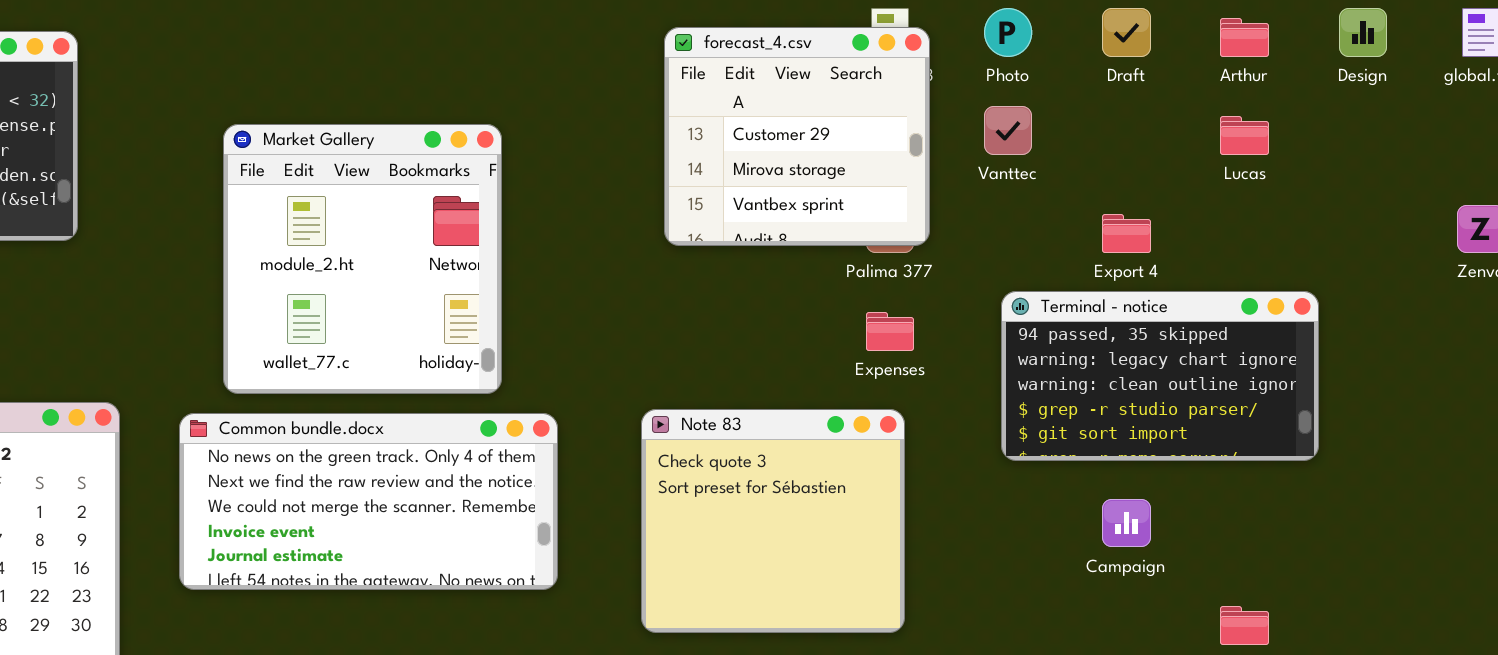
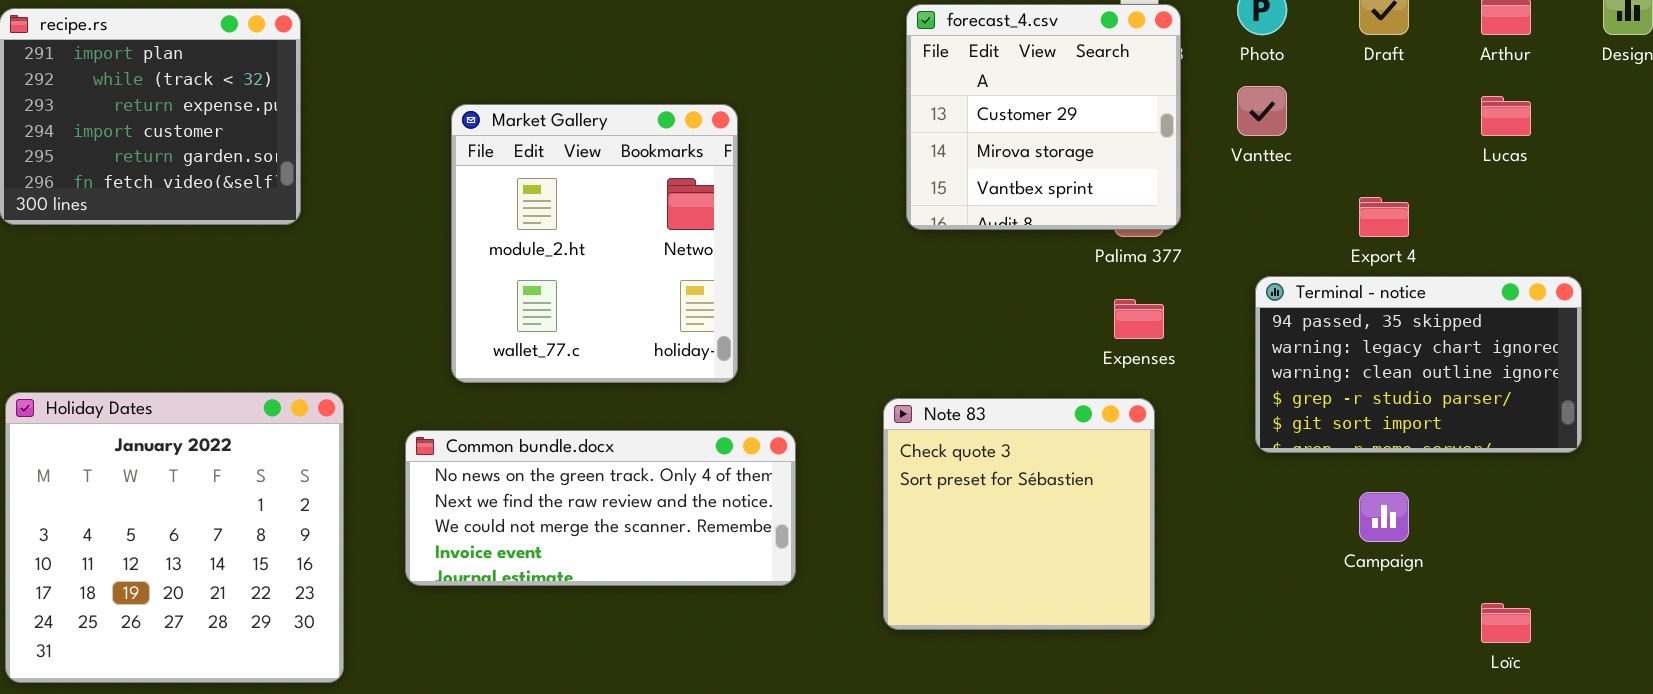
Common bundle.docx: [179,413,558,590] -> [405,430,796,586], resized

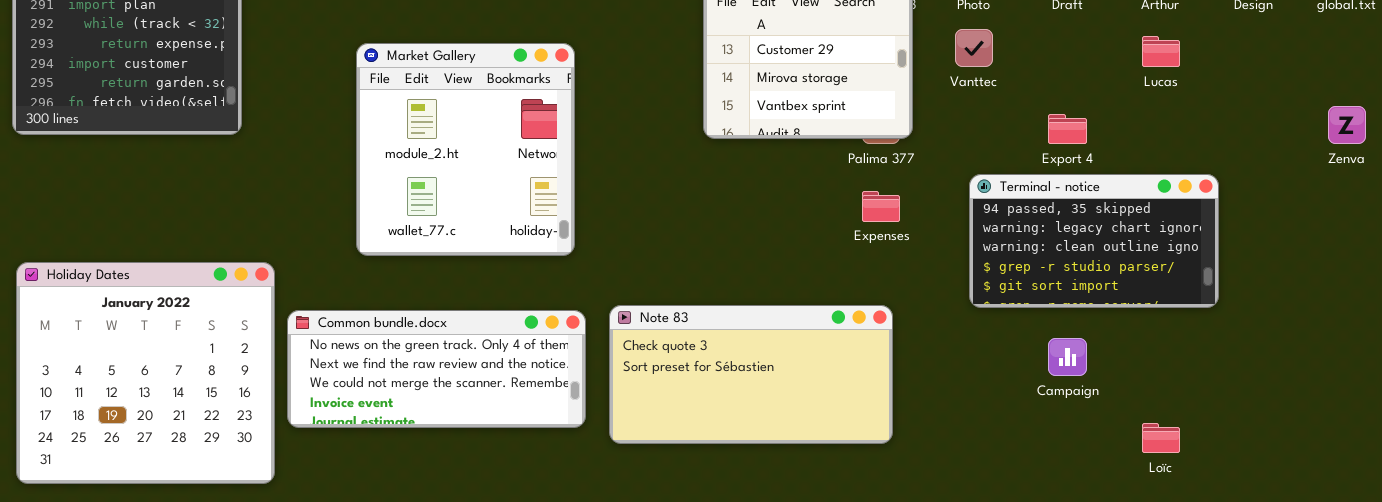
Note 83: [883,398,1155,630] -> [609,305,893,444], resized
Common bundle.docx: [405,430,796,586] -> [287,310,586,428], moved

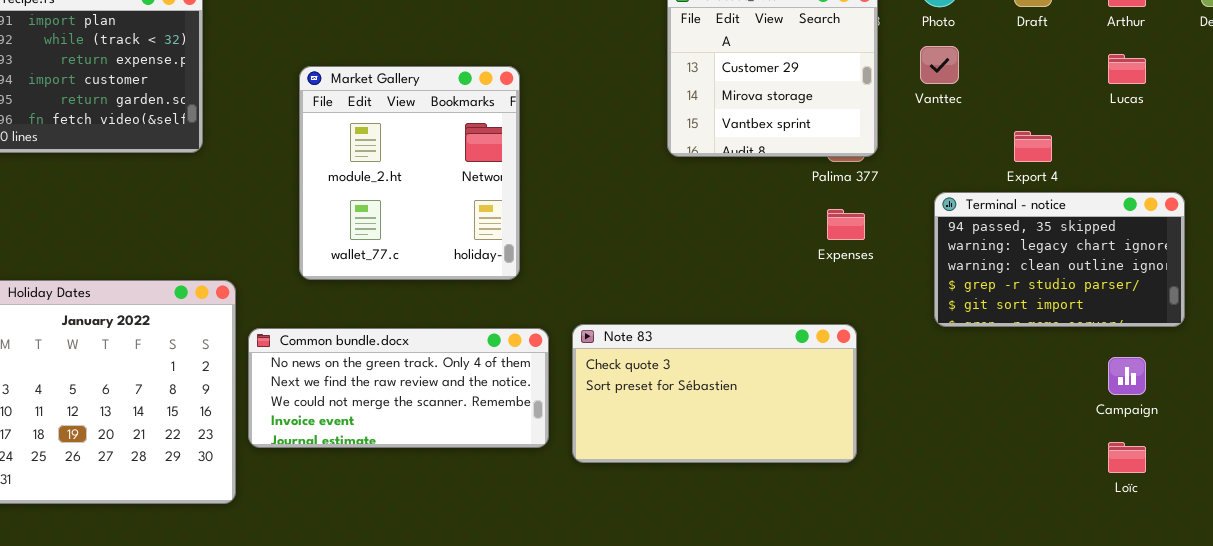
Market Gallery: [356,43,575,256] -> [299,66,520,280], moved
Campaign: [1048,338,1087,376] -> [1108,357,1146,395], moved

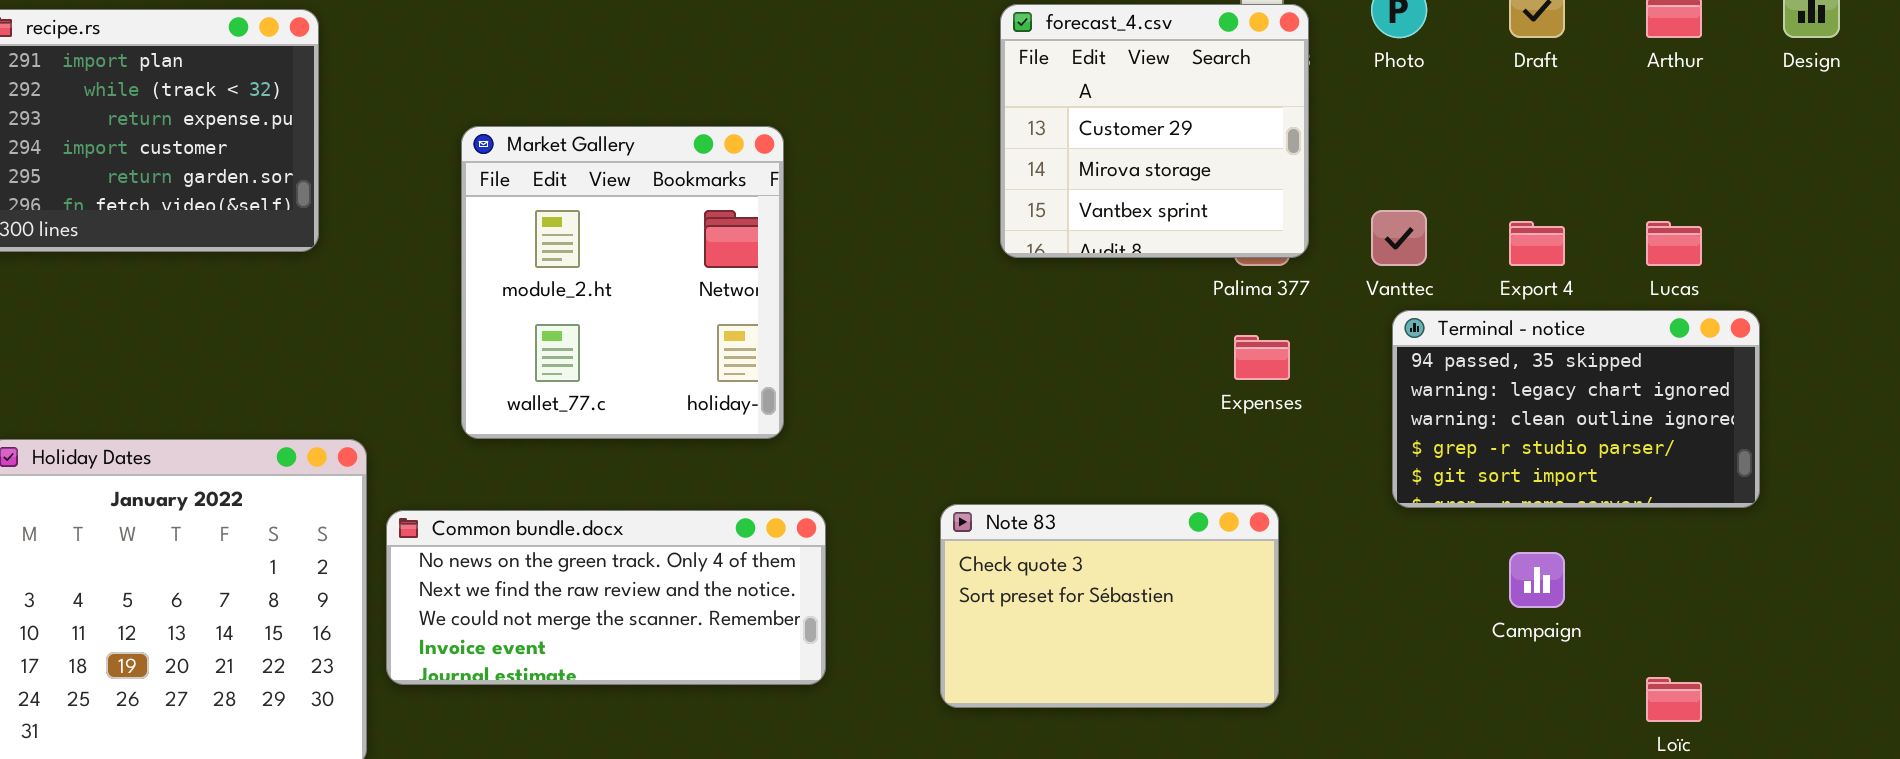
Vanttec: [920,46,959,84] -> [1371,210,1427,266], moved
Lucas: [1108,54,1146,84] -> [1646,221,1702,266], moved
Note 83: [572,324,857,463] -> [940,504,1279,708], resized
Campaign: [1108,357,1146,395] -> [1509,552,1565,608], moved

